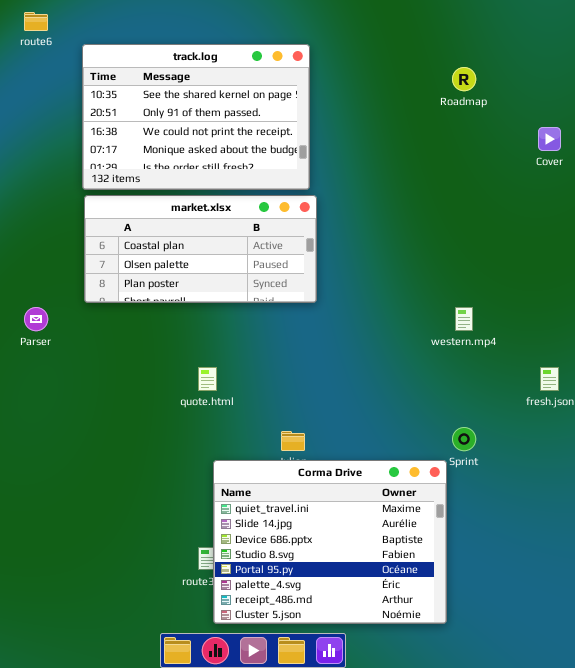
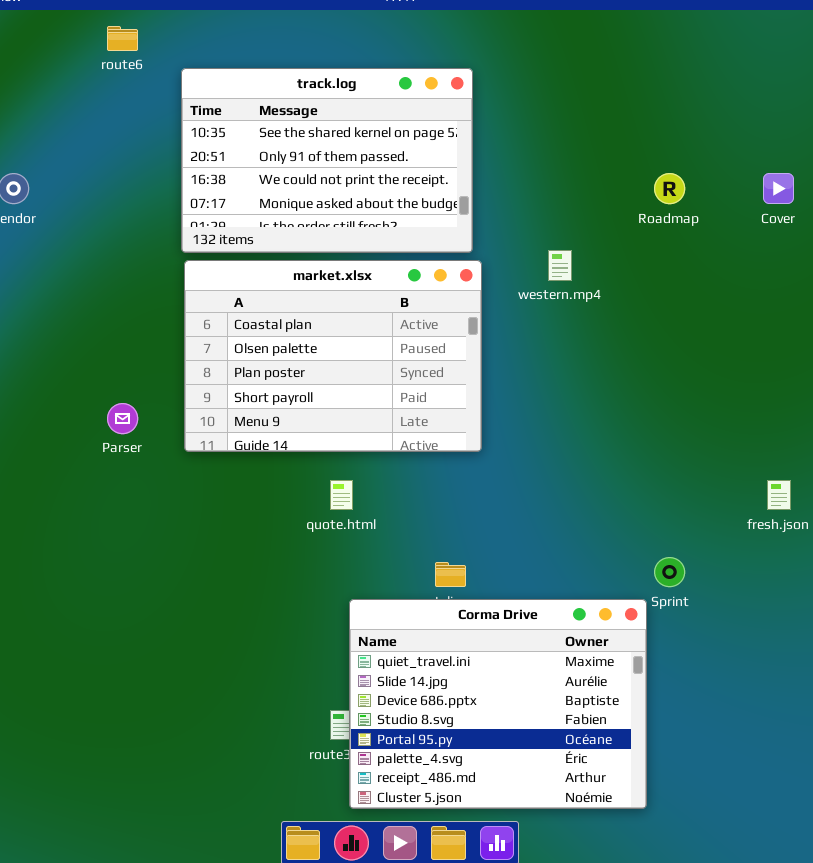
Roadmap: [452,67,476,91] -> [654,173,685,204], moved
market.xlsx: [84,195,317,303] -> [184,260,482,452], resized
western.mp4: [455,307,473,331] -> [548,250,572,281], moved

